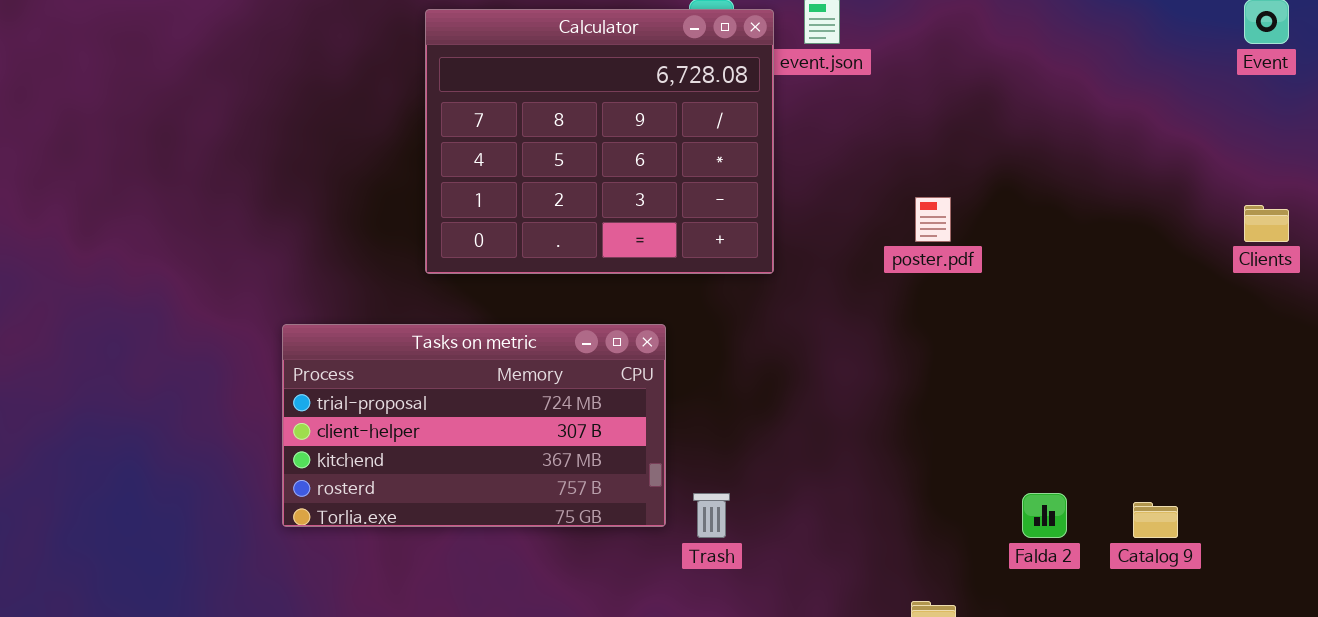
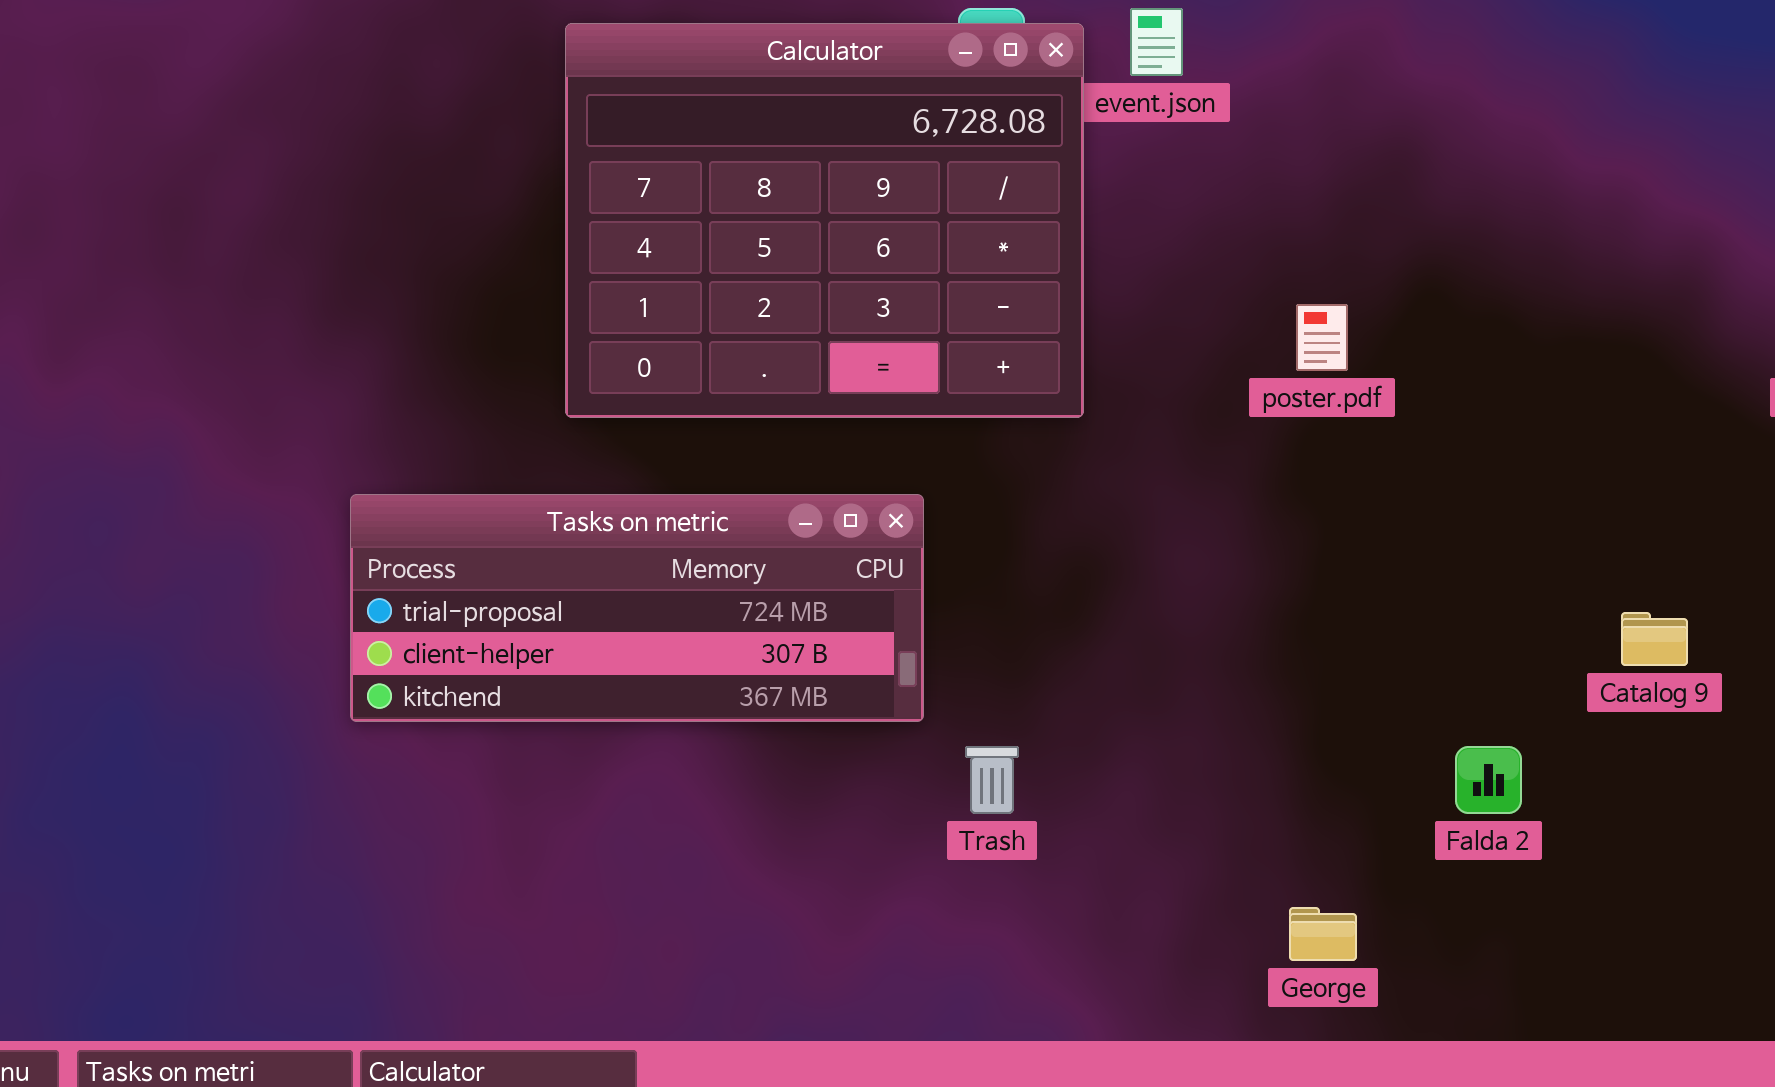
Tasks on metric: [282,324,666,527] -> [350,494,924,722], resized
Catalog 9: [1133,502,1178,538] -> [1621,612,1688,666], moved

